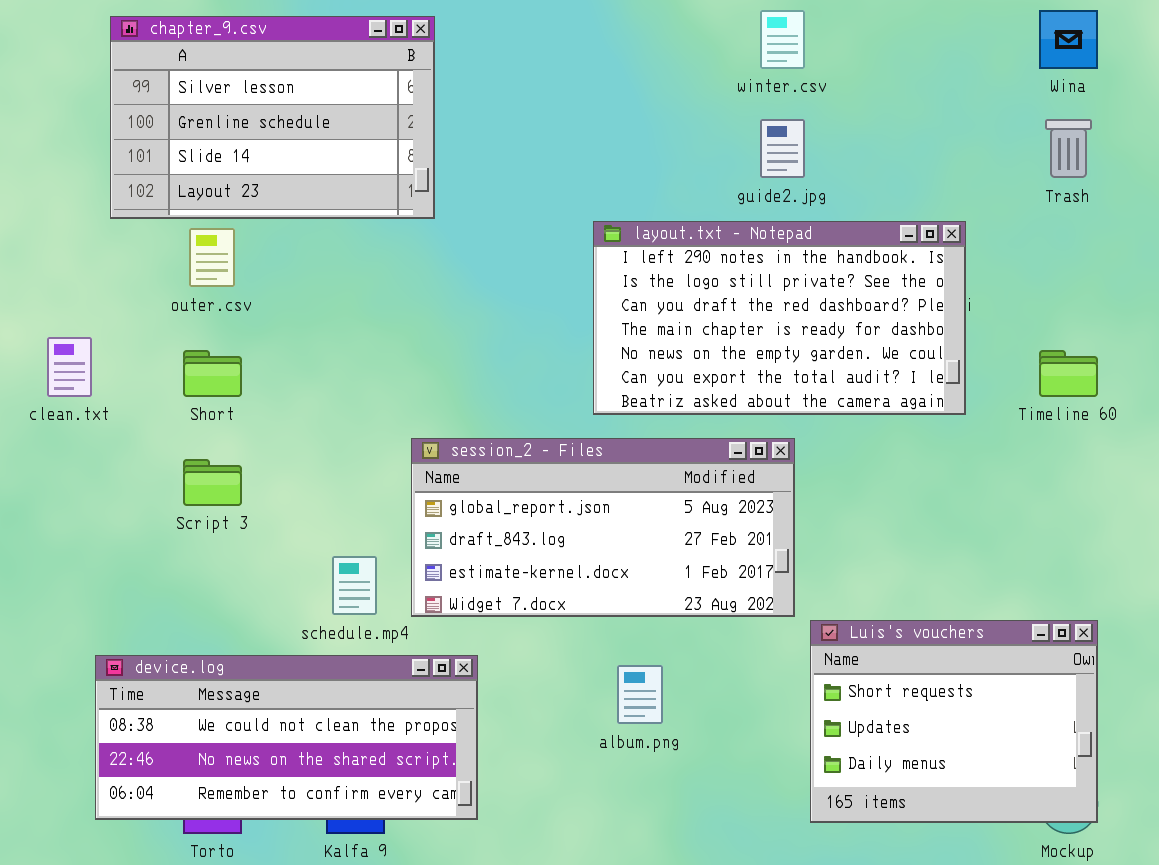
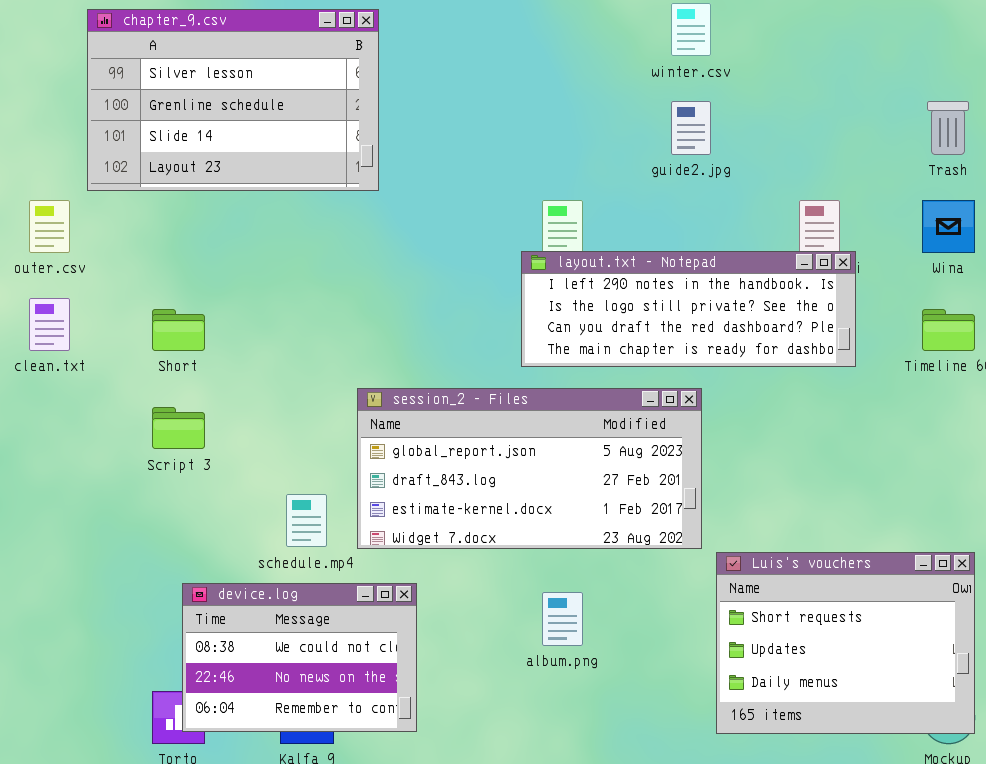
Wina: [1039,10,1098,69] -> [922,200,975,253], moved
layout.txt - Notepad: [593,221,966,415] -> [521,251,856,367], resized
outer.csv: [189,228,235,287] -> [29,200,70,253], moved
device.log: [95,655,478,820] -> [182,583,417,732], resized

